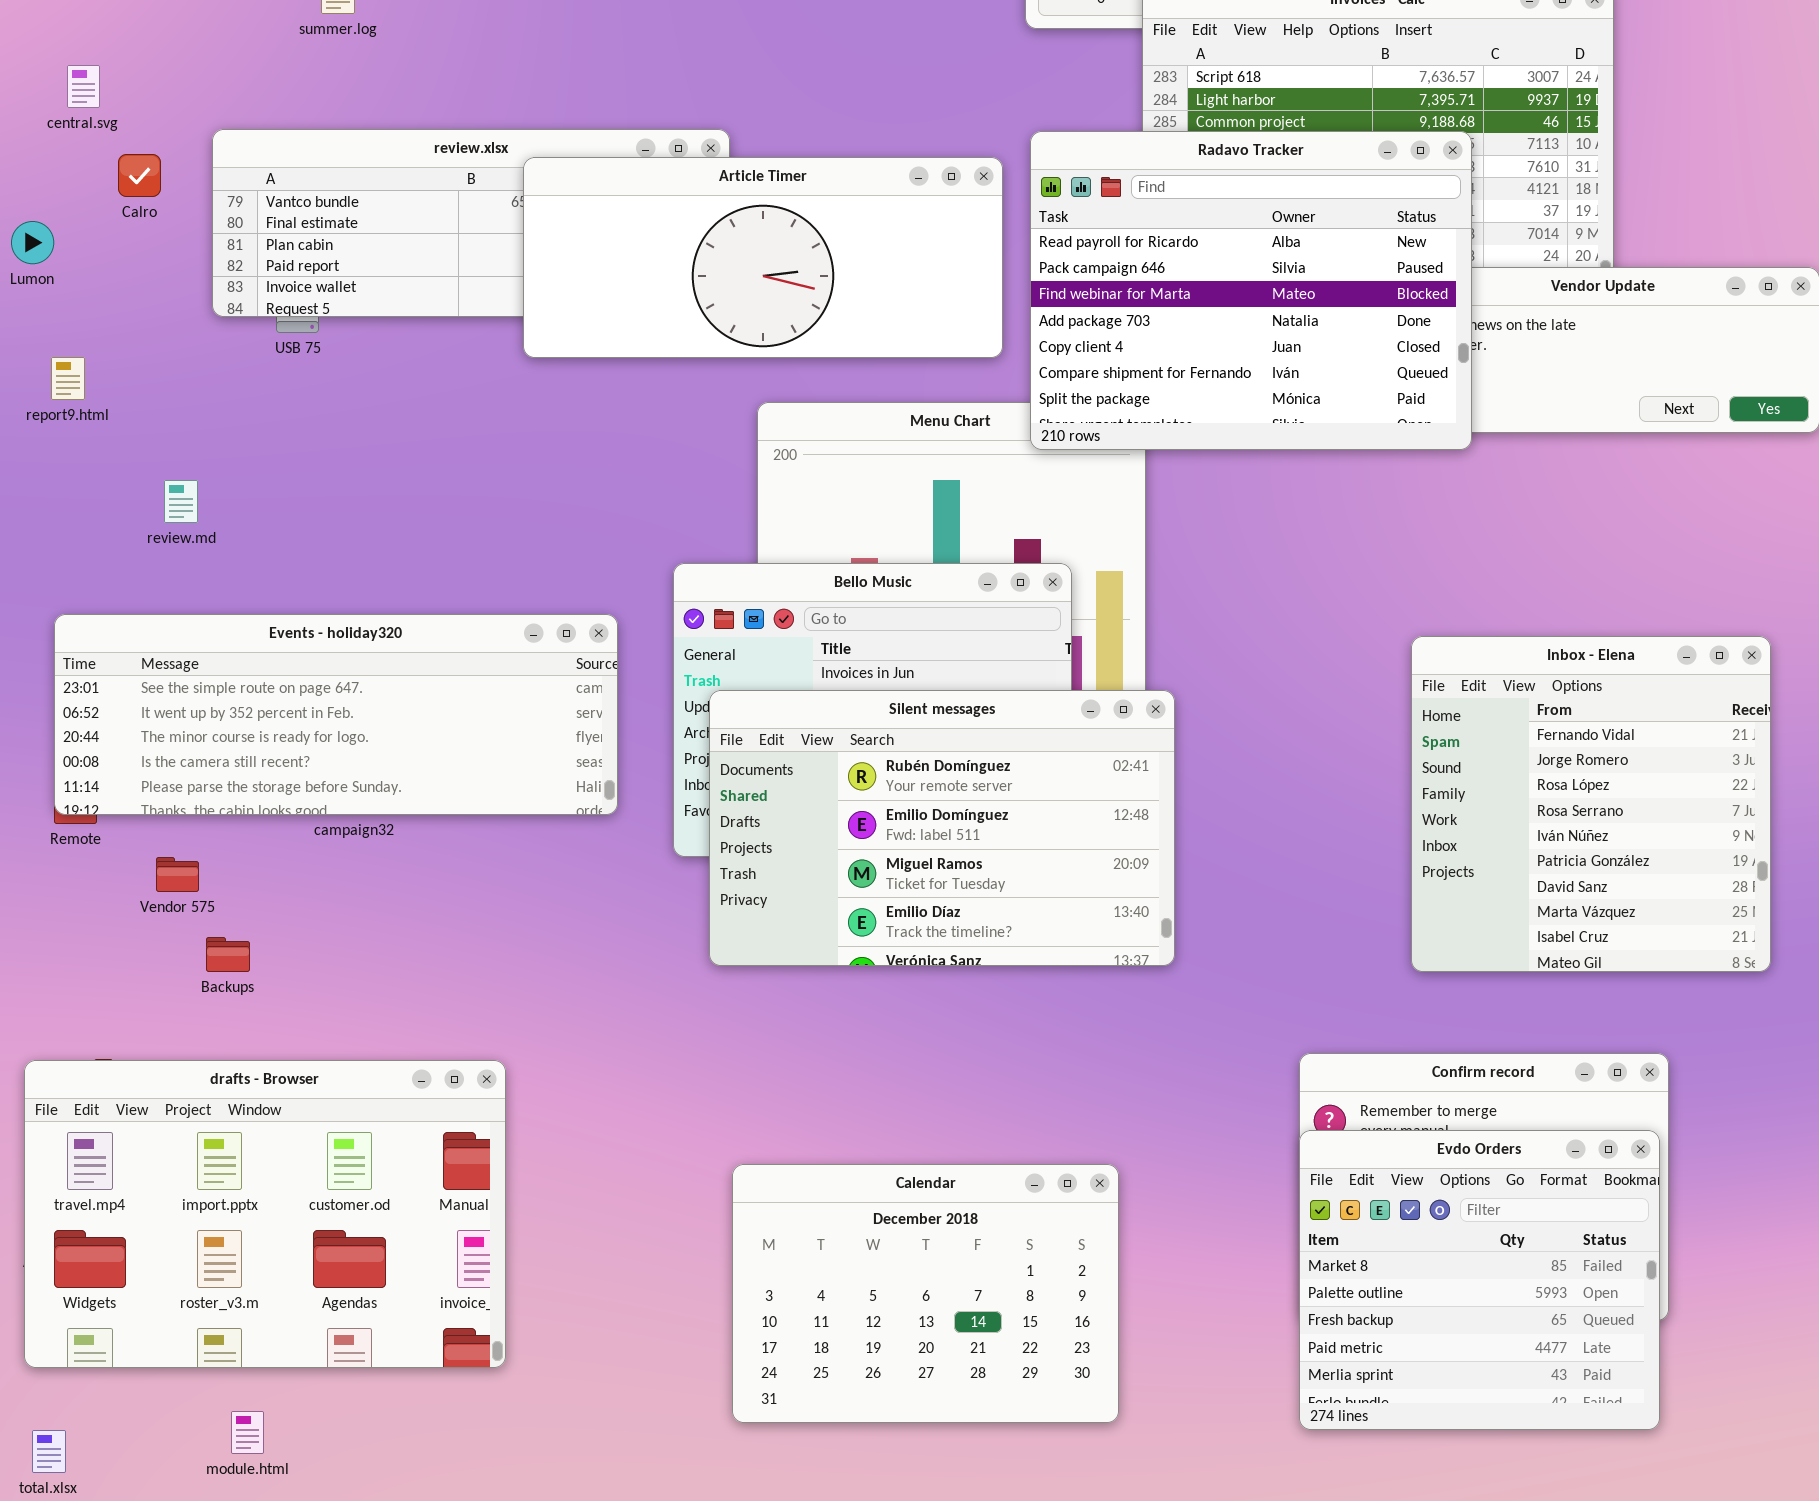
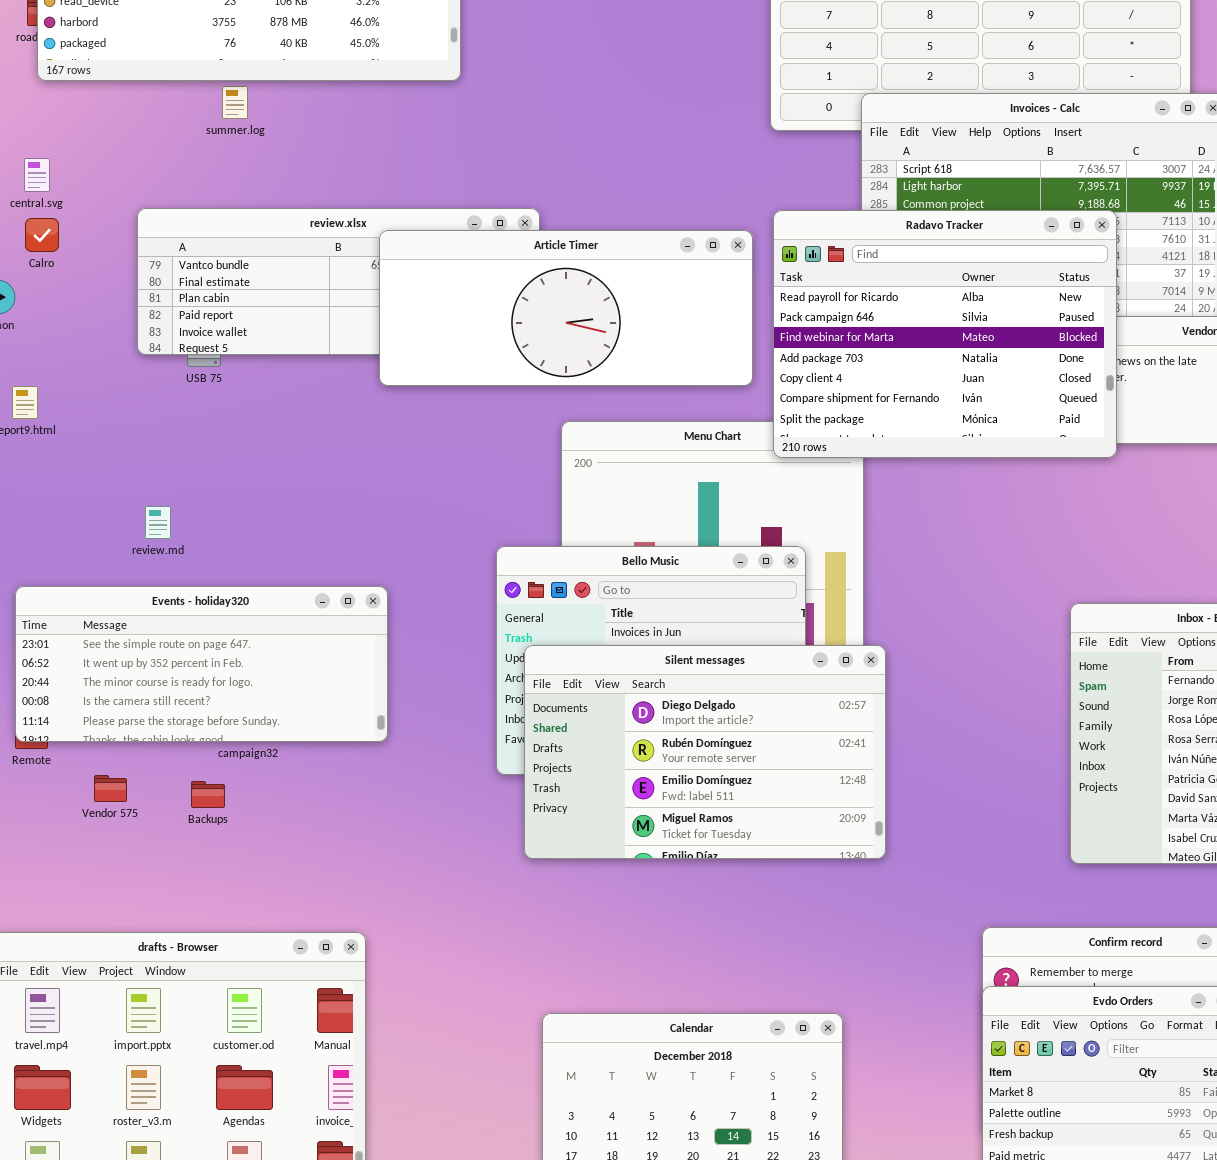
Calro: [118,154,161,197] -> [25,218,59,252], moved
review.md: [164,480,198,523] -> [145,506,171,539], moved
Events - holiday320: [54,614,618,815] -> [15,586,388,742], resized
Silent messages: [709,690,1175,966] -> [524,645,886,859], scrolled up 1 row
Backups: [206,937,250,972] -> [191,781,225,808], moved

